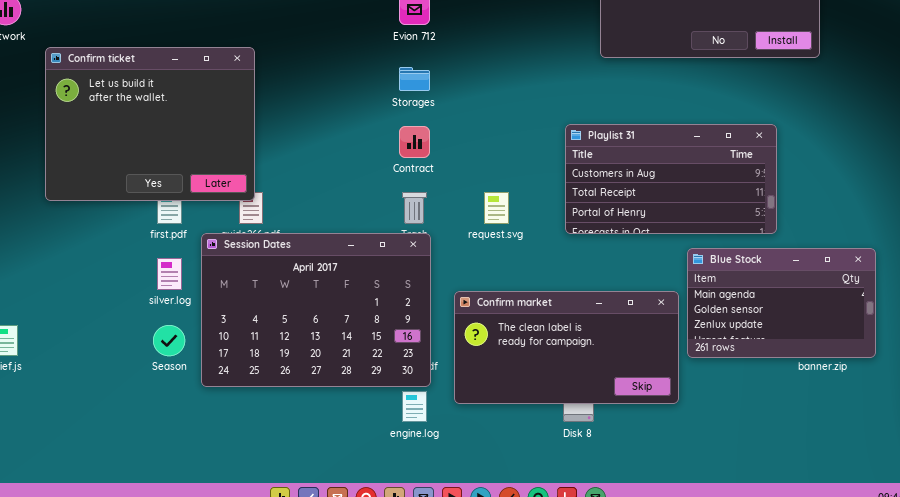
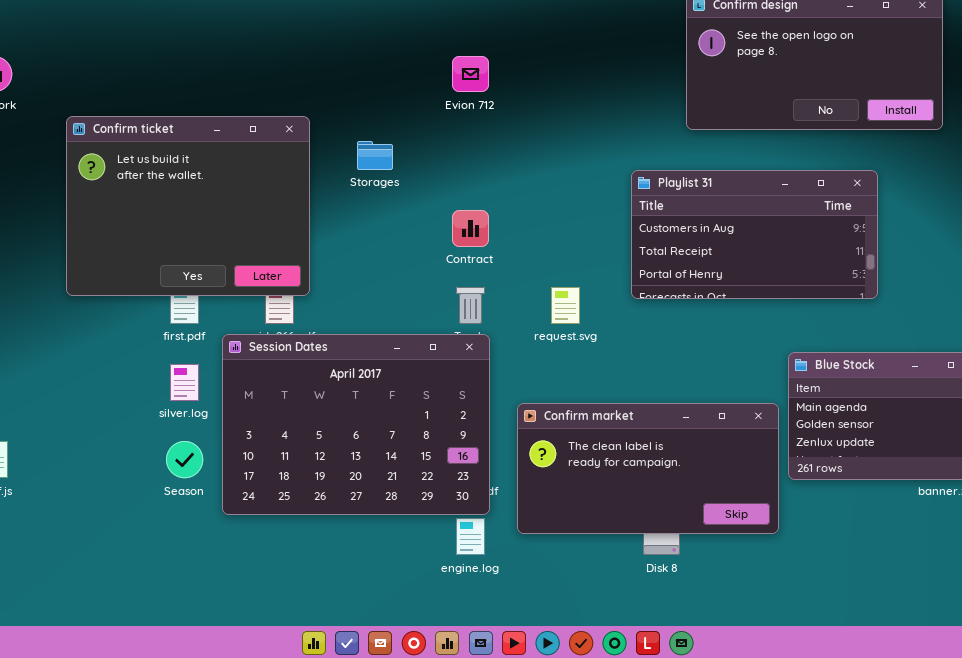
Confirm ticket: [45,47,255,201] -> [66,116,310,296], moved
Storages: [399,67,430,91] -> [357,141,393,170], moved
Playlist 31: [565,124,777,234] -> [631,170,878,299], moved

